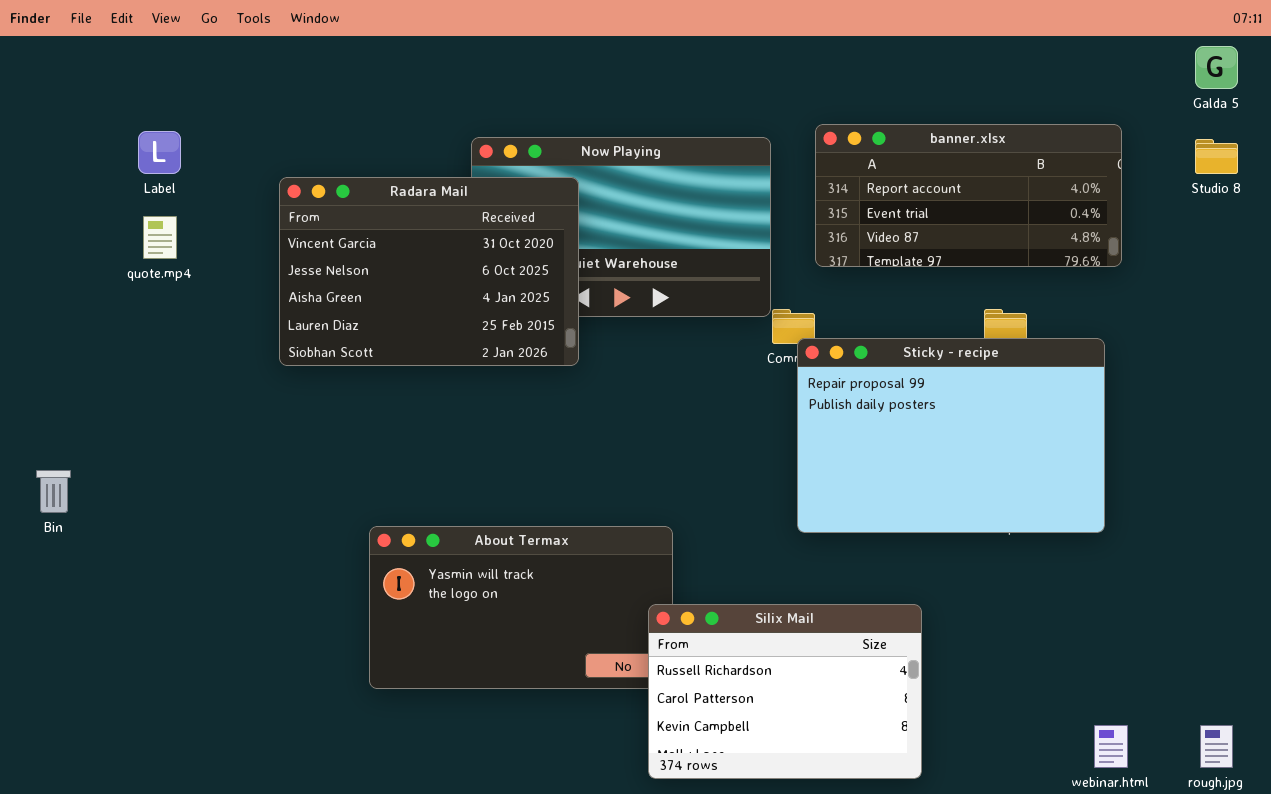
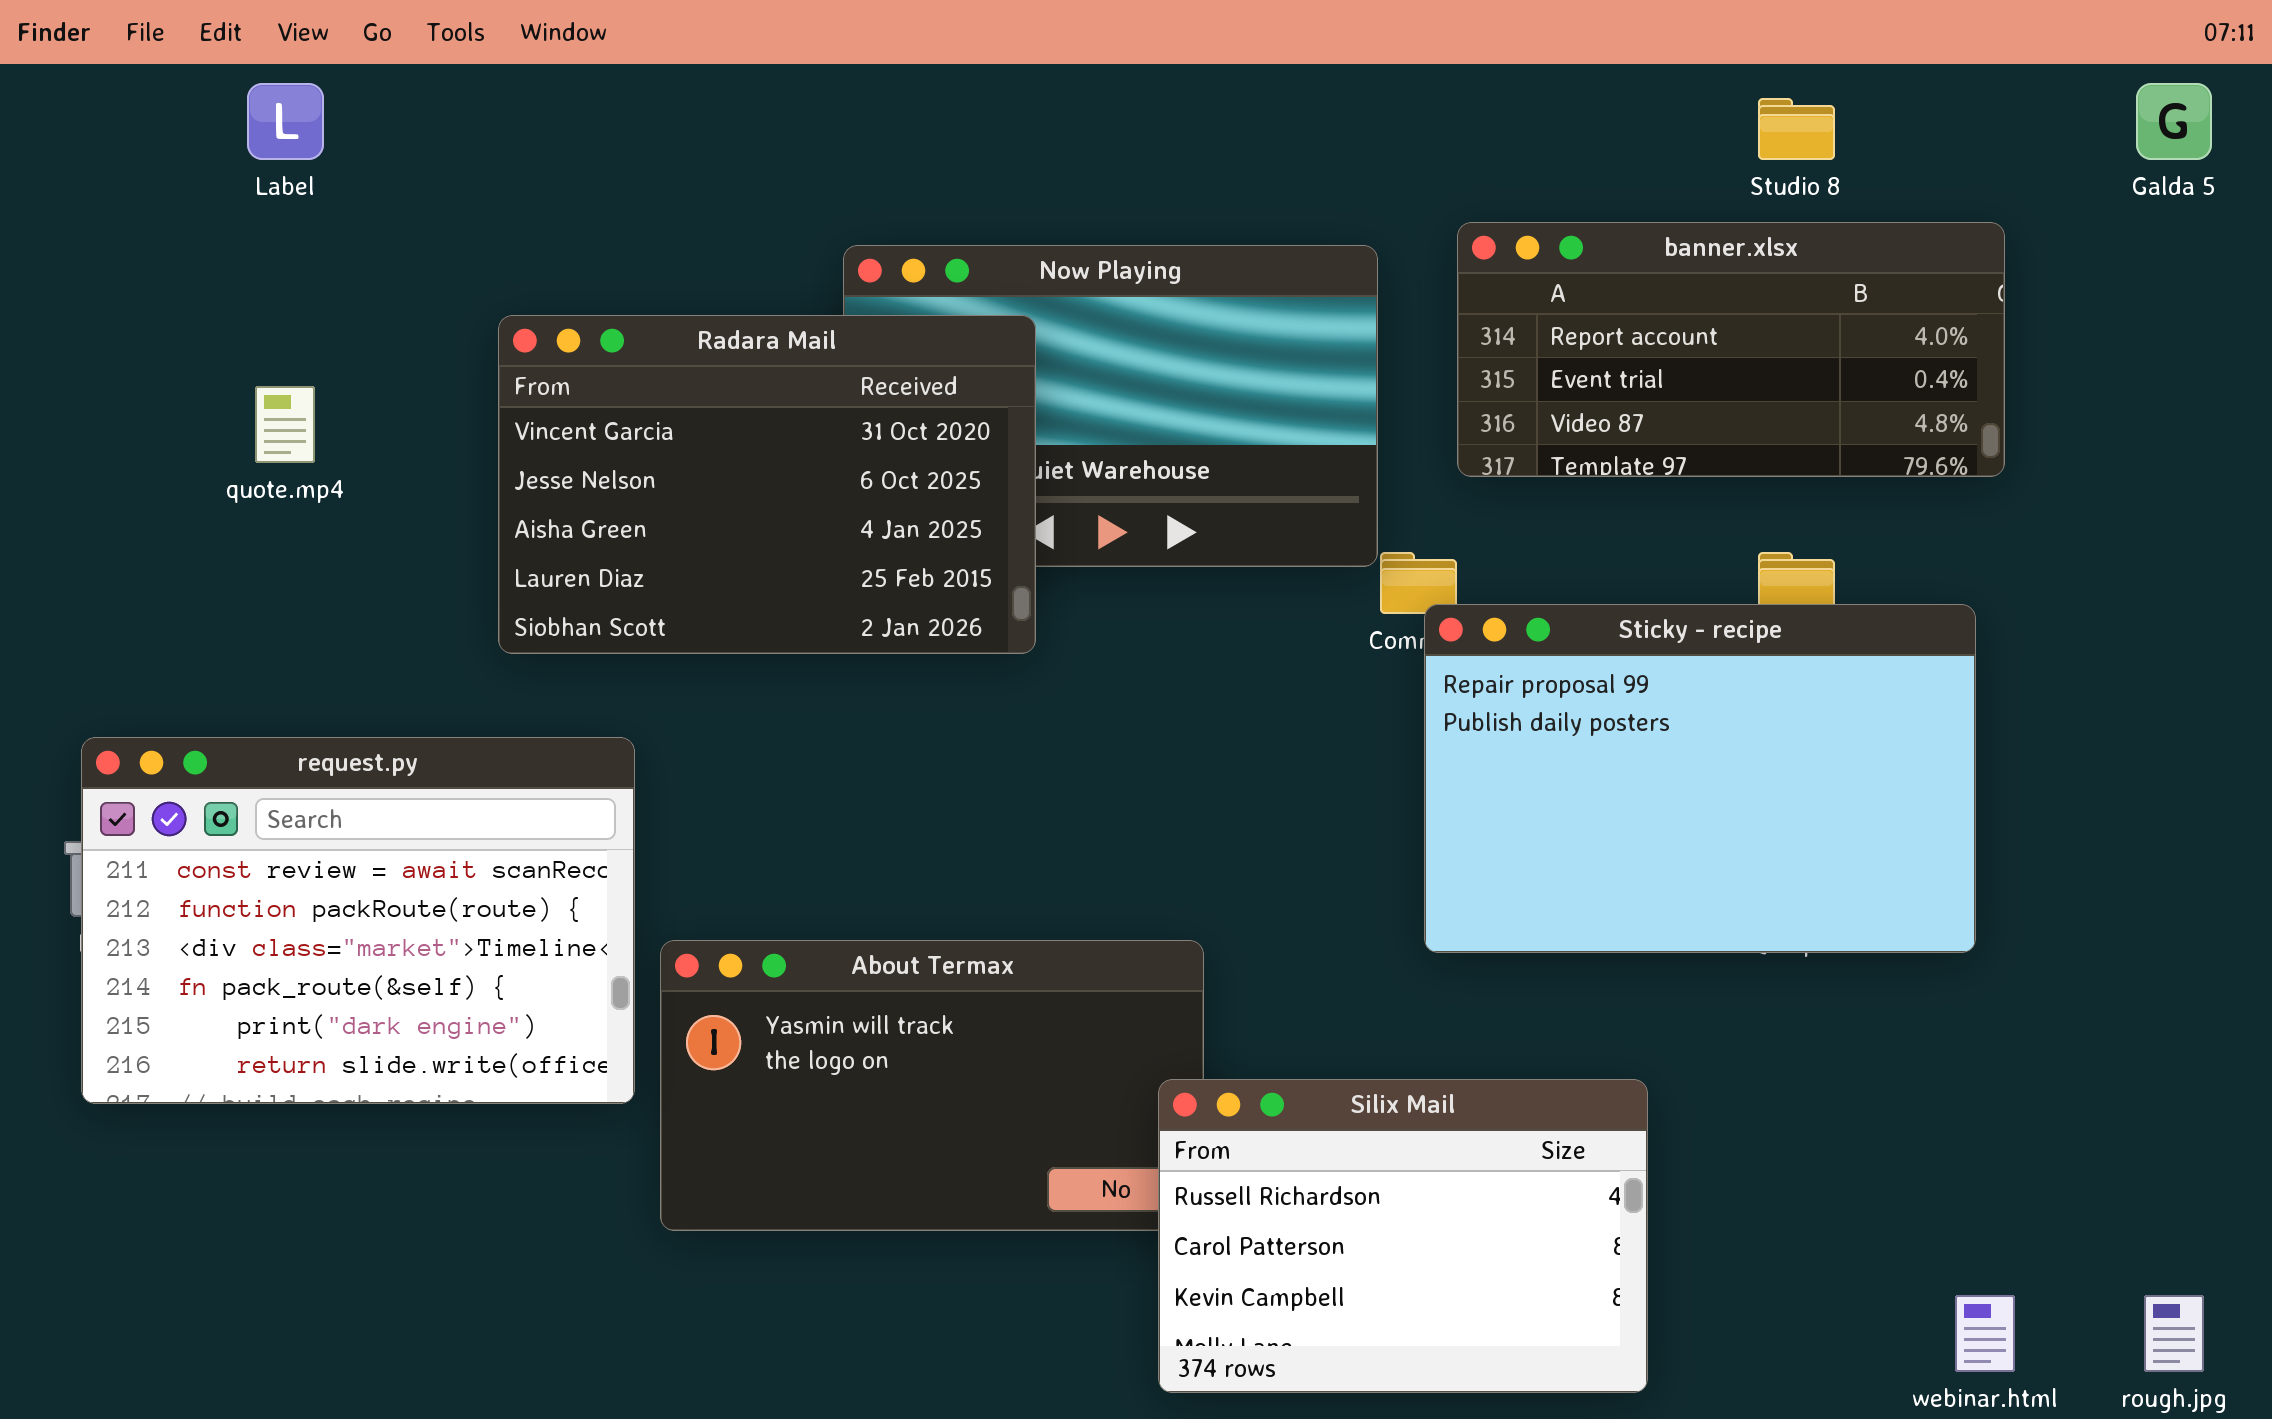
Label: [138,131,181,174] -> [247,83,324,160], moved
Studio 8: [1195,139,1238,174] -> [1758,98,1835,160], moved
request.py: none -> [81,737,635,1104], opened

